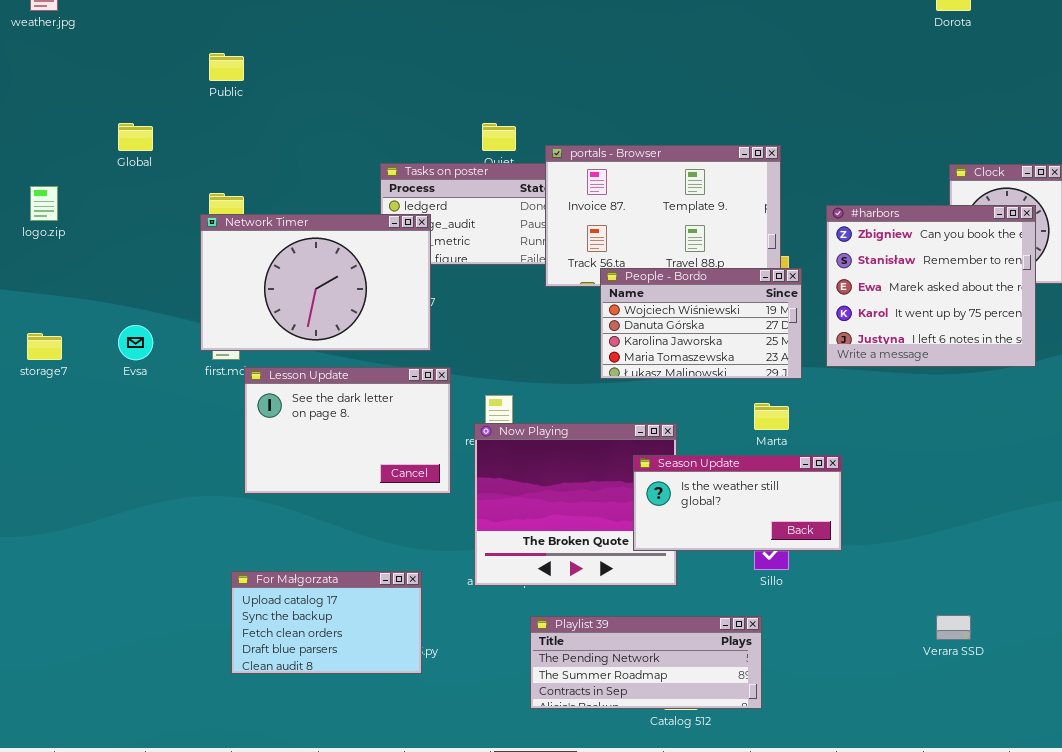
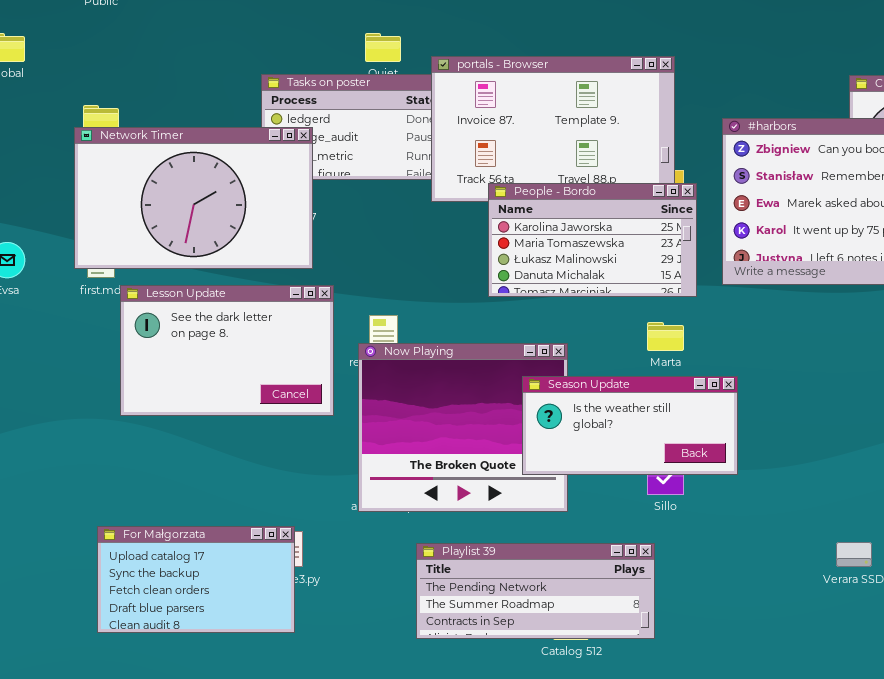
People - Bordo: [600,268,802,379] -> [488,183,697,297], scrolled down 2 rows
For Małgorzata: [231,571,422,674] -> [97,526,295,633], moved

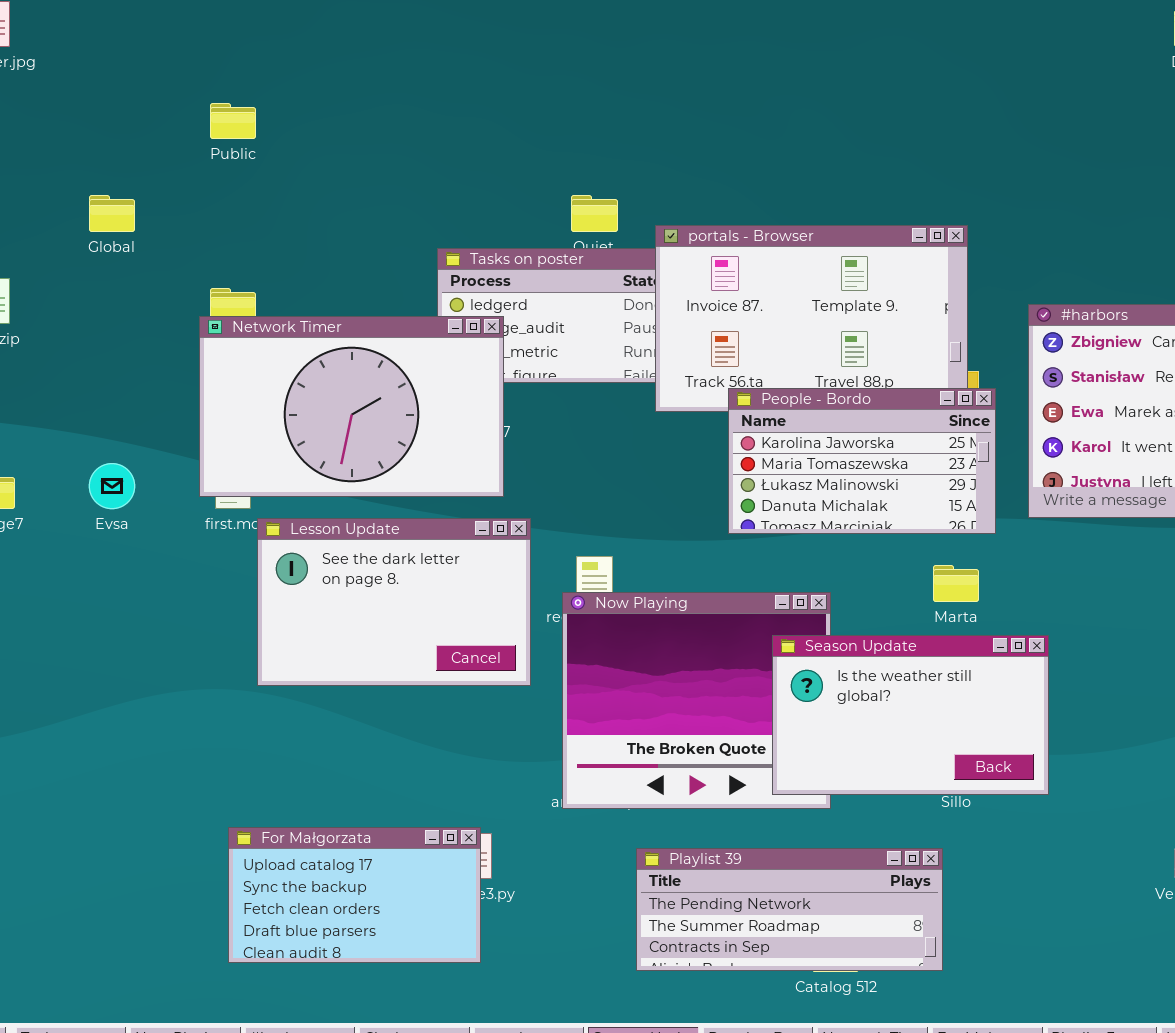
Season Update: [522,376,738,475] -> [772,635,1049,795], resized

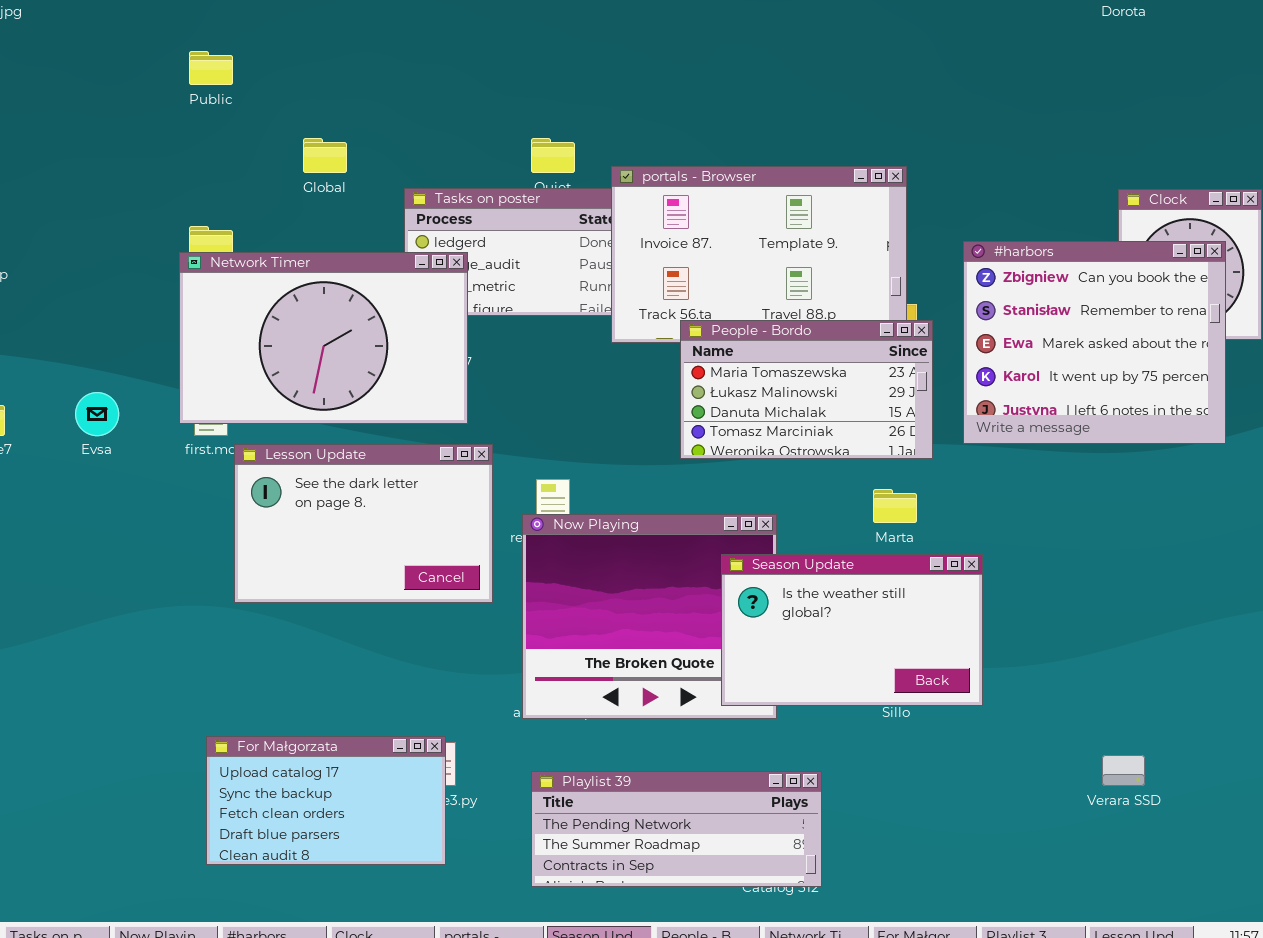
Global: [89,195,135,232] -> [303,138,347,173], moved
People - Bordo: [728,388,996,534] -> [680,320,933,459], scrolled down 1 row
Playlist 39: [636,848,943,971] -> [531,771,822,887], moved

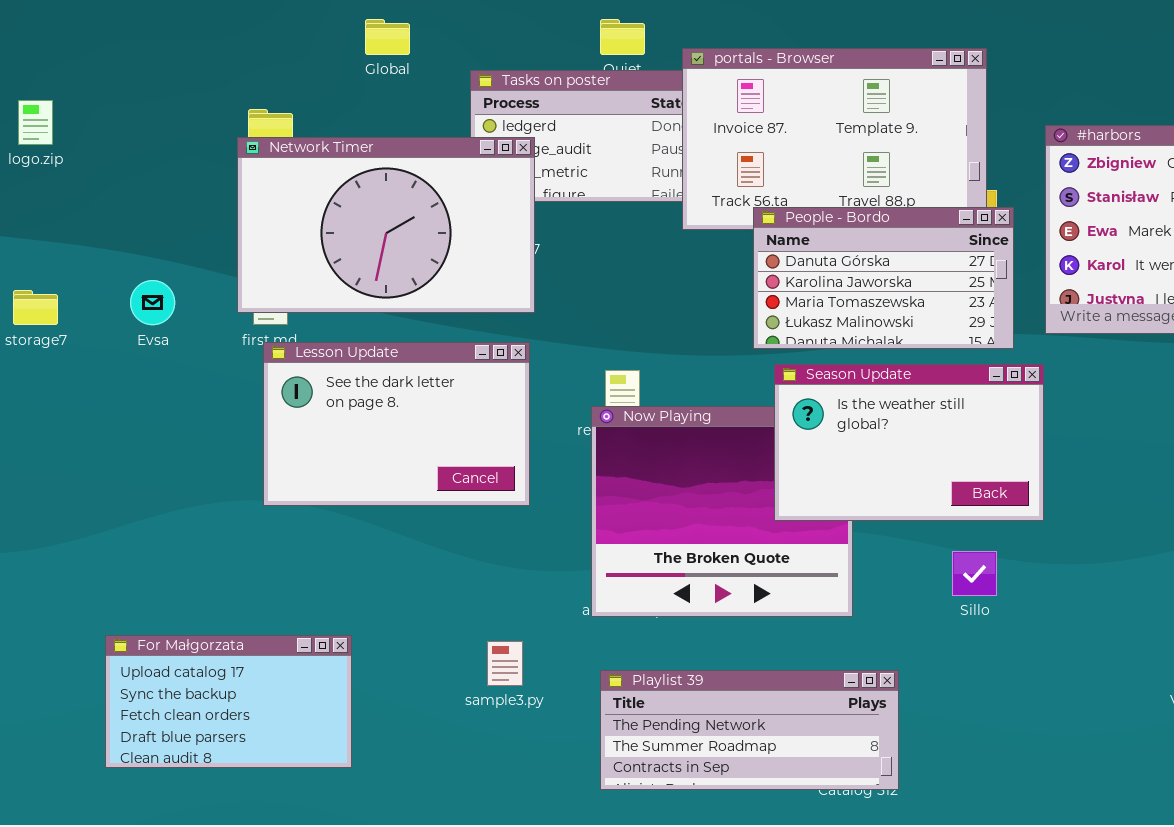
People - Bordo: [680,320,933,459] -> [753,207,1014,349], scrolled up 2 rows
Lesson Update: [234,444,493,603] -> [263,342,530,506], moved
Season Update: [721,554,983,706] -> [774,364,1044,521], moved
For Małgorzata: [206,736,446,865] -> [105,635,352,768], moved

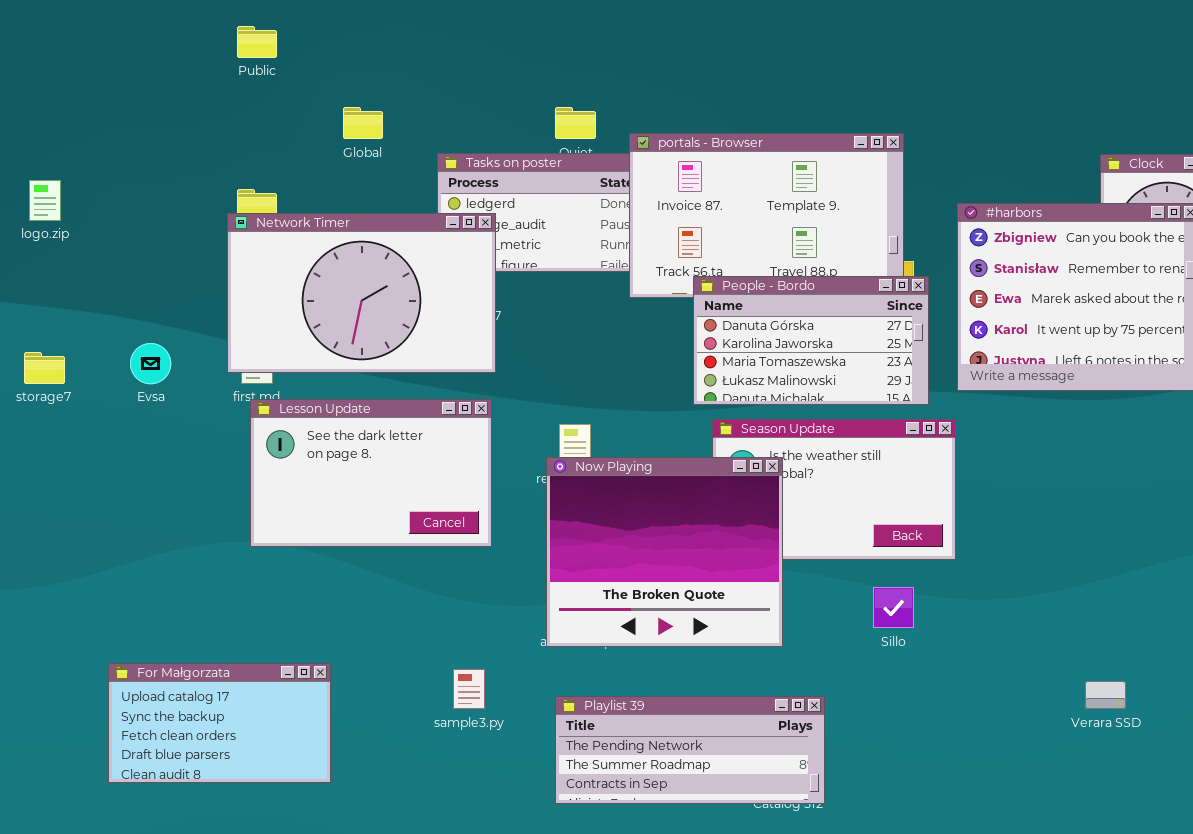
Now Playing: [591,406,853,617] -> [546,457,783,647], raised

